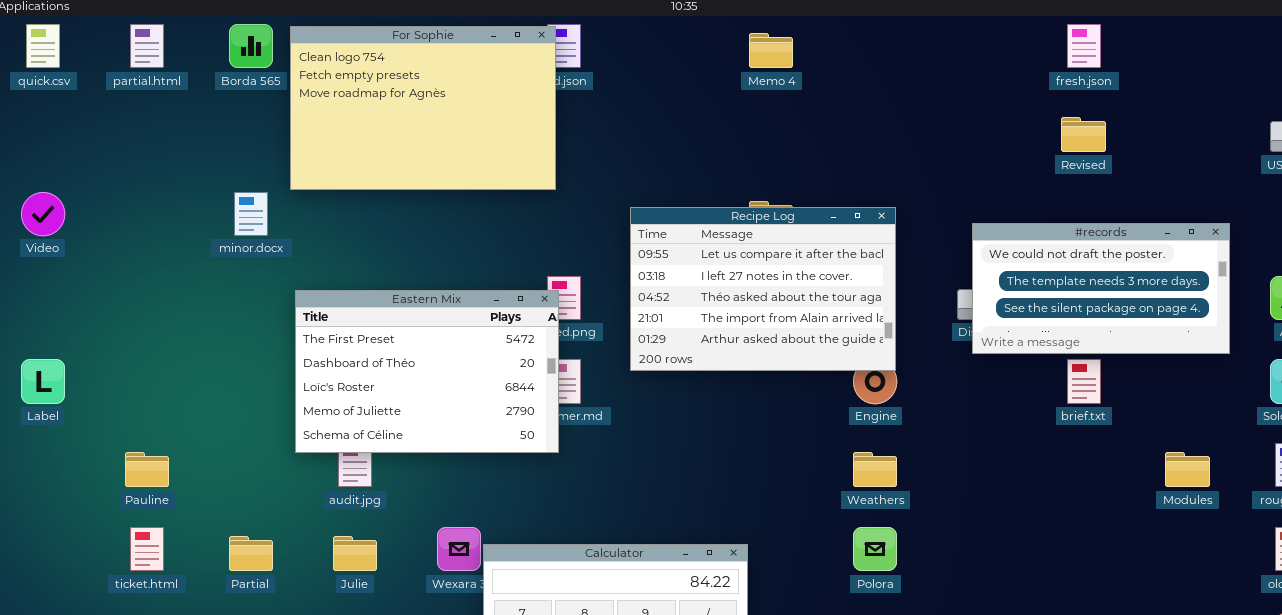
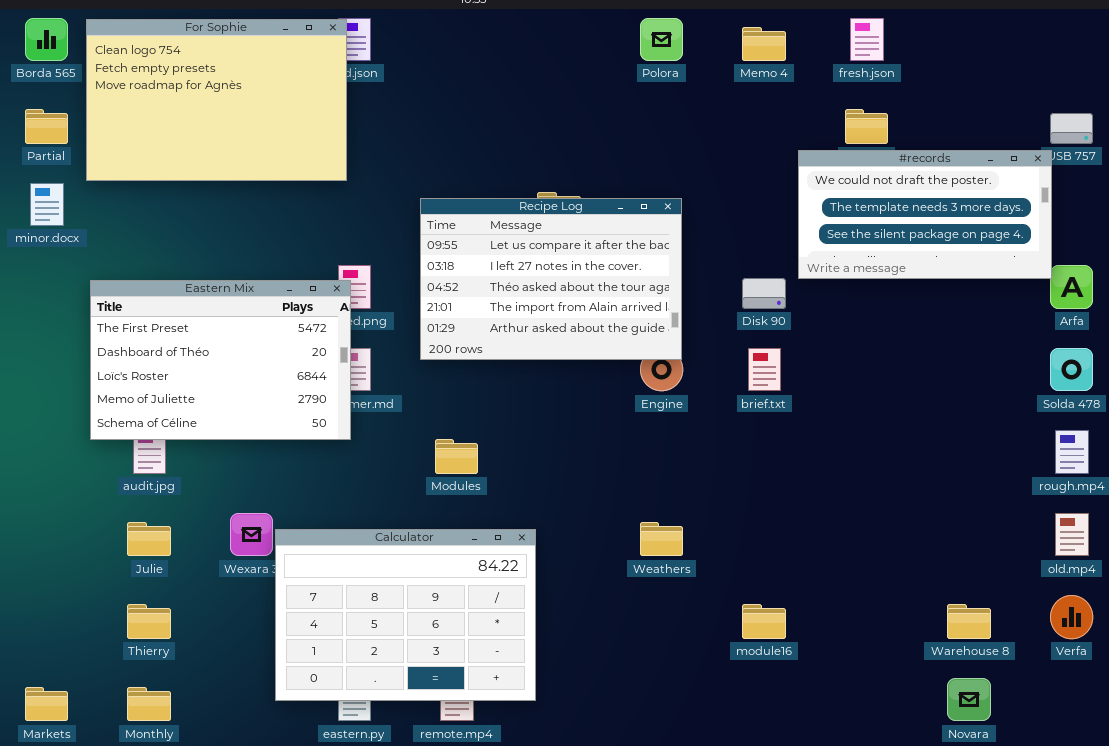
Memo 4: [749,33,793,68] -> [742,27,786,61], moved
#records: [972,223,1230,354] -> [798,150,1052,279], moved
brief.txt: [1067,359,1101,404] -> [748,348,781,391], moved
Weathers: [853,452,897,487] -> [640,522,683,556], moved
Modules: [1165,452,1210,487] -> [435,439,478,474], moved
Polora: [853,527,897,571] -> [640,18,683,61], moved
Partial: [229,536,273,571] -> [25,109,68,144], moved

